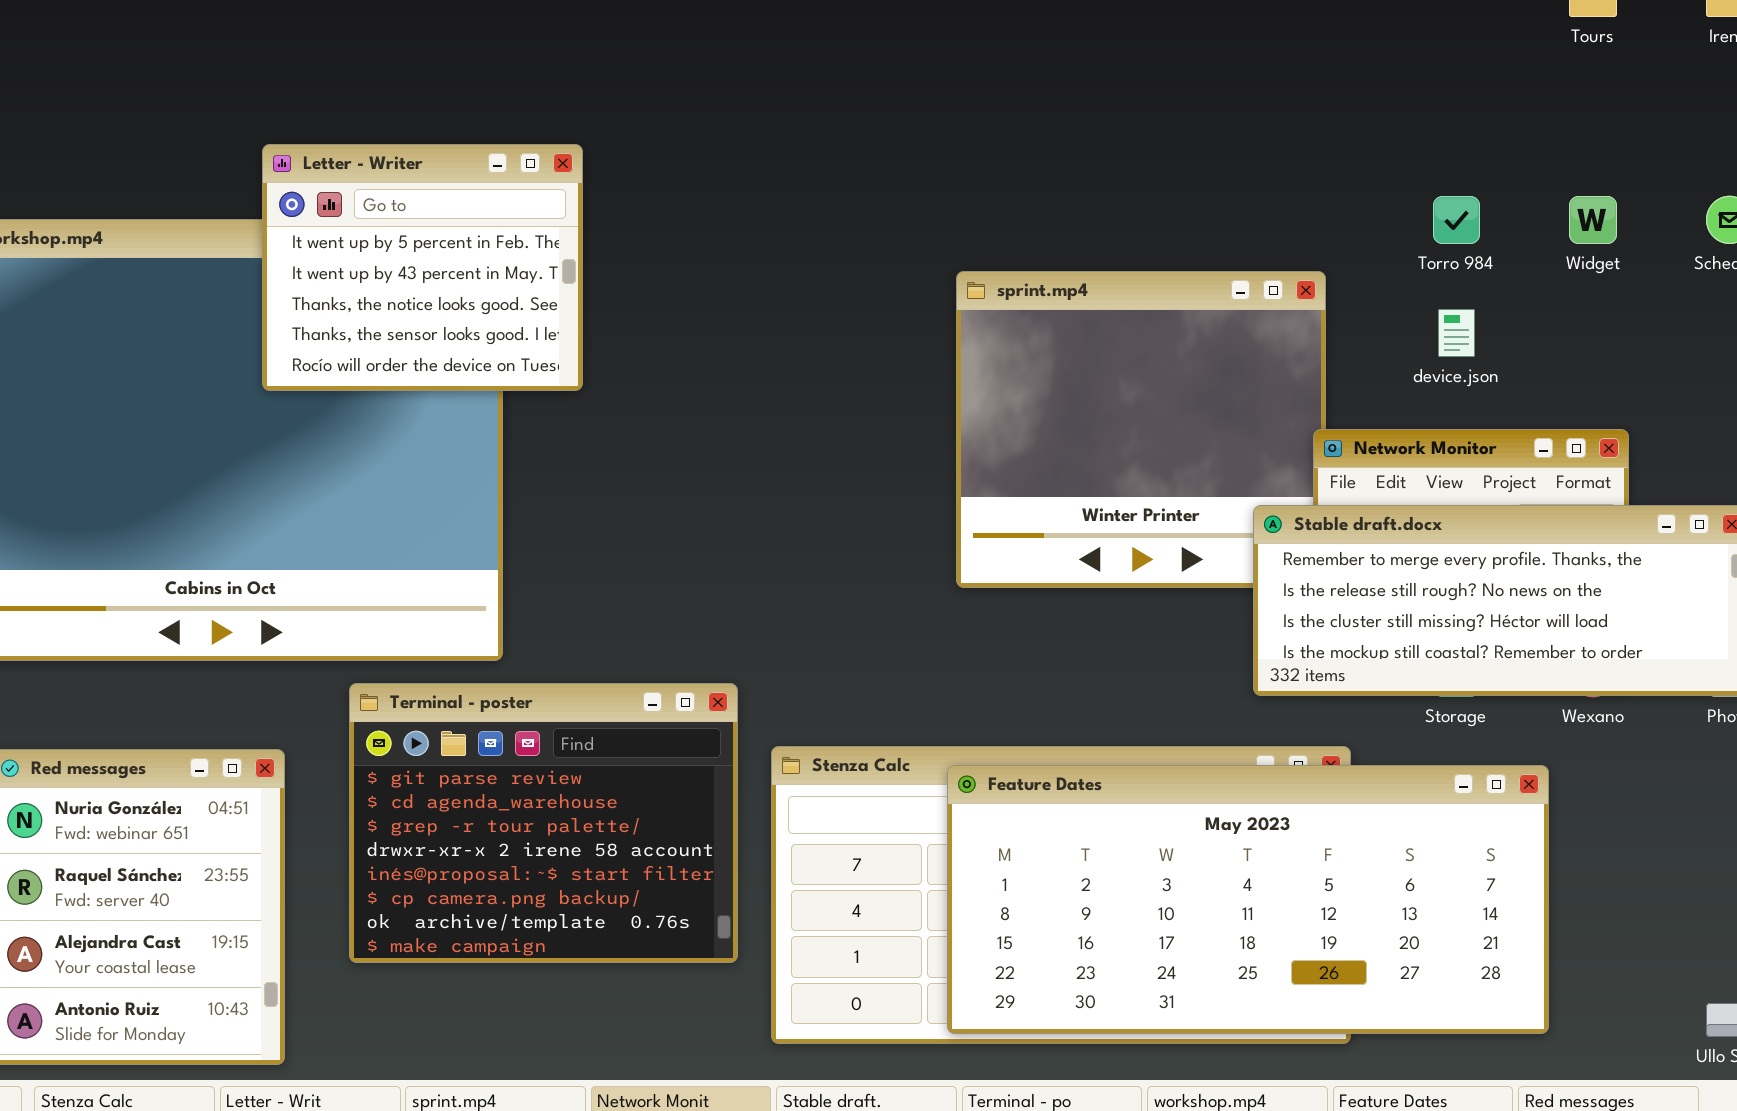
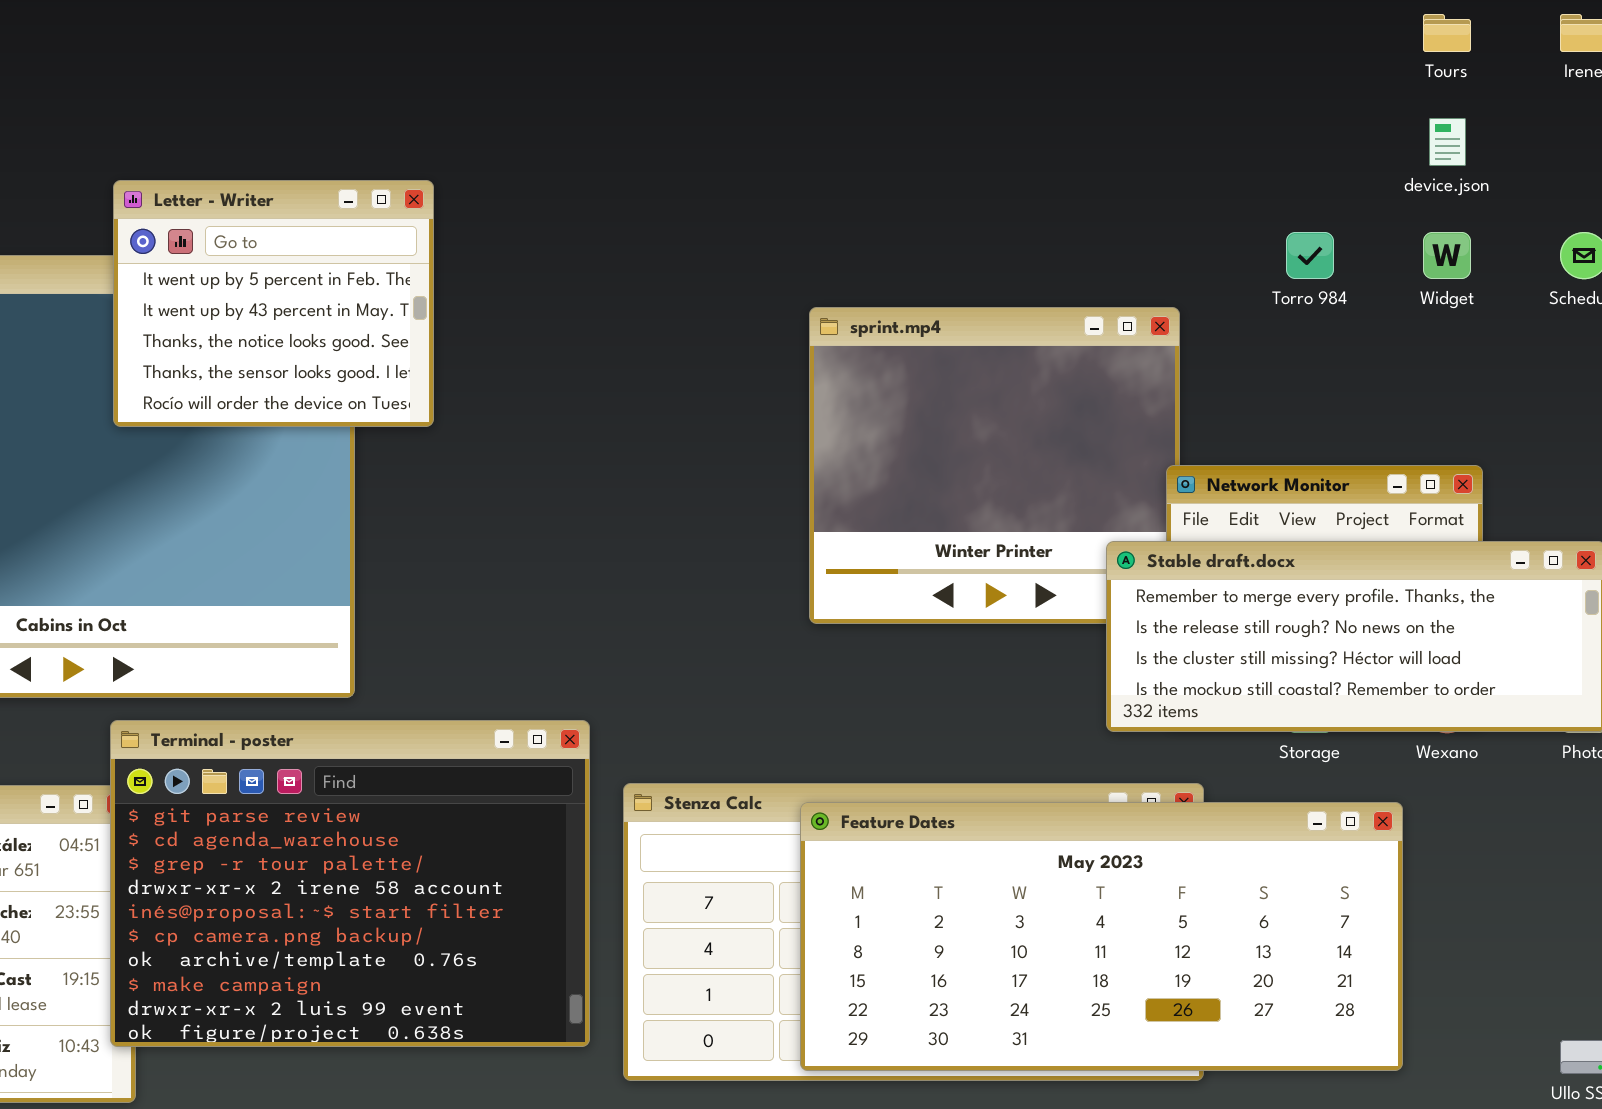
device.json: [1438,309,1475,357] -> [1429,118,1466,166], moved
Terminal - poster: [349,683,738,963] -> [110,720,590,1047], resized

